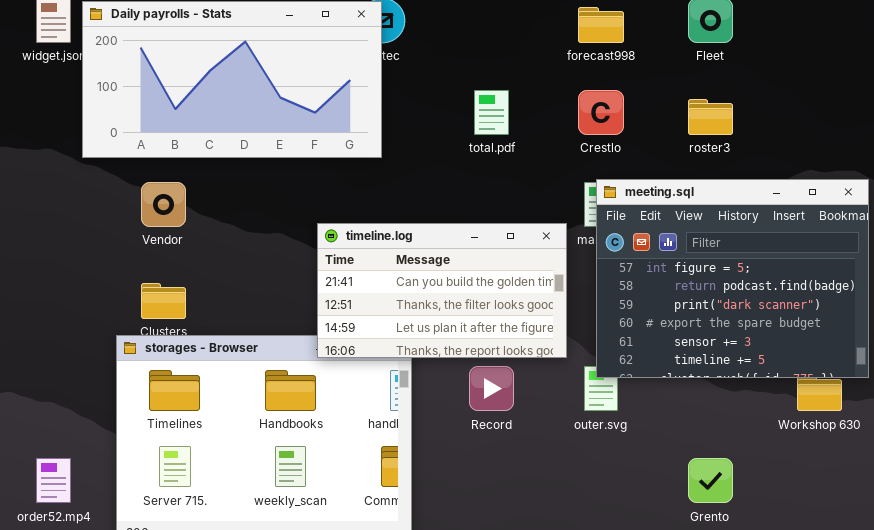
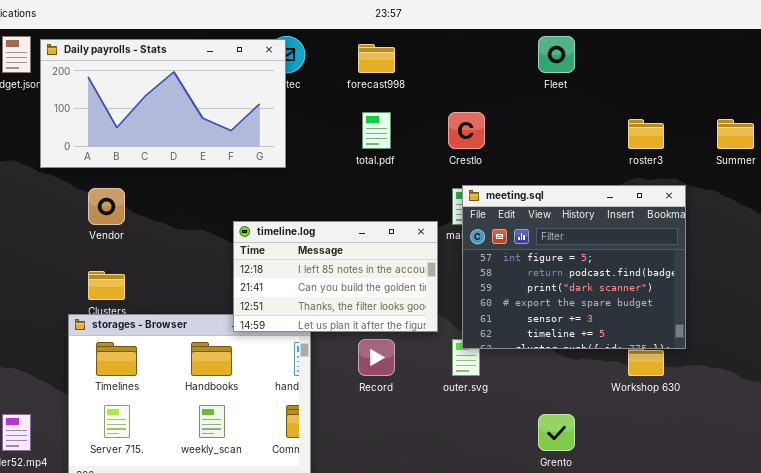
forecast998: [578,7,624,43] -> [358,44,395,73], moved
roster3: [688,99,733,135] -> [628,119,664,149], moved
timeline.log: [317,223,567,358] -> [233,221,438,332], scrolled up 1 row

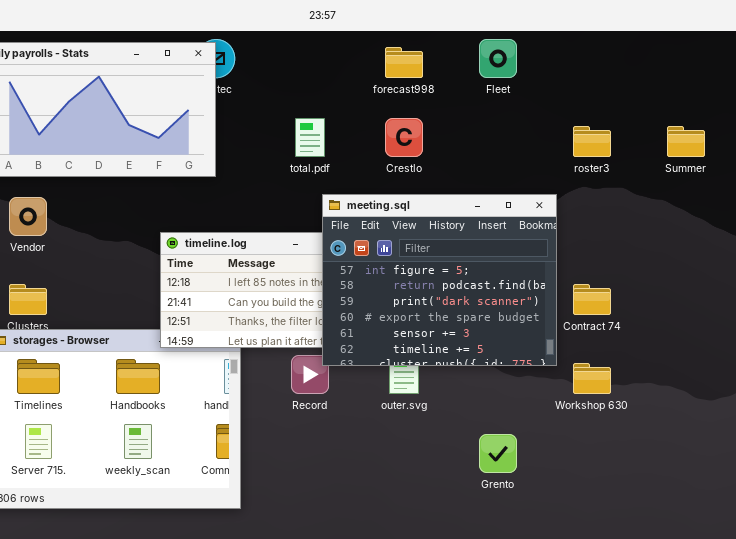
forecast998: [358,44,395,73] -> [385,47,423,78], moved
meeting.sql: [462,185,686,349] -> [322,194,557,366], moved

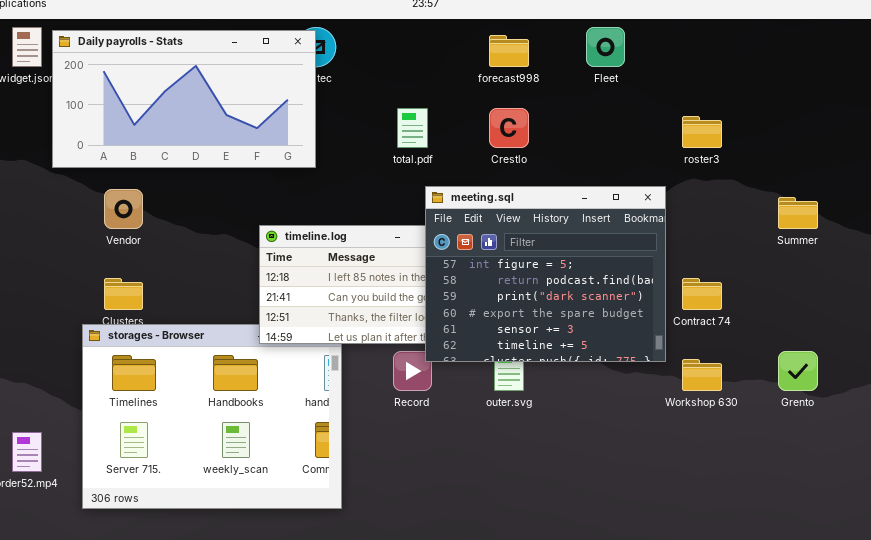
Summer: [667,126,705,157] -> [778,197,818,229], moved
Grento: [479,434,517,473] -> [778,351,818,391], moved

